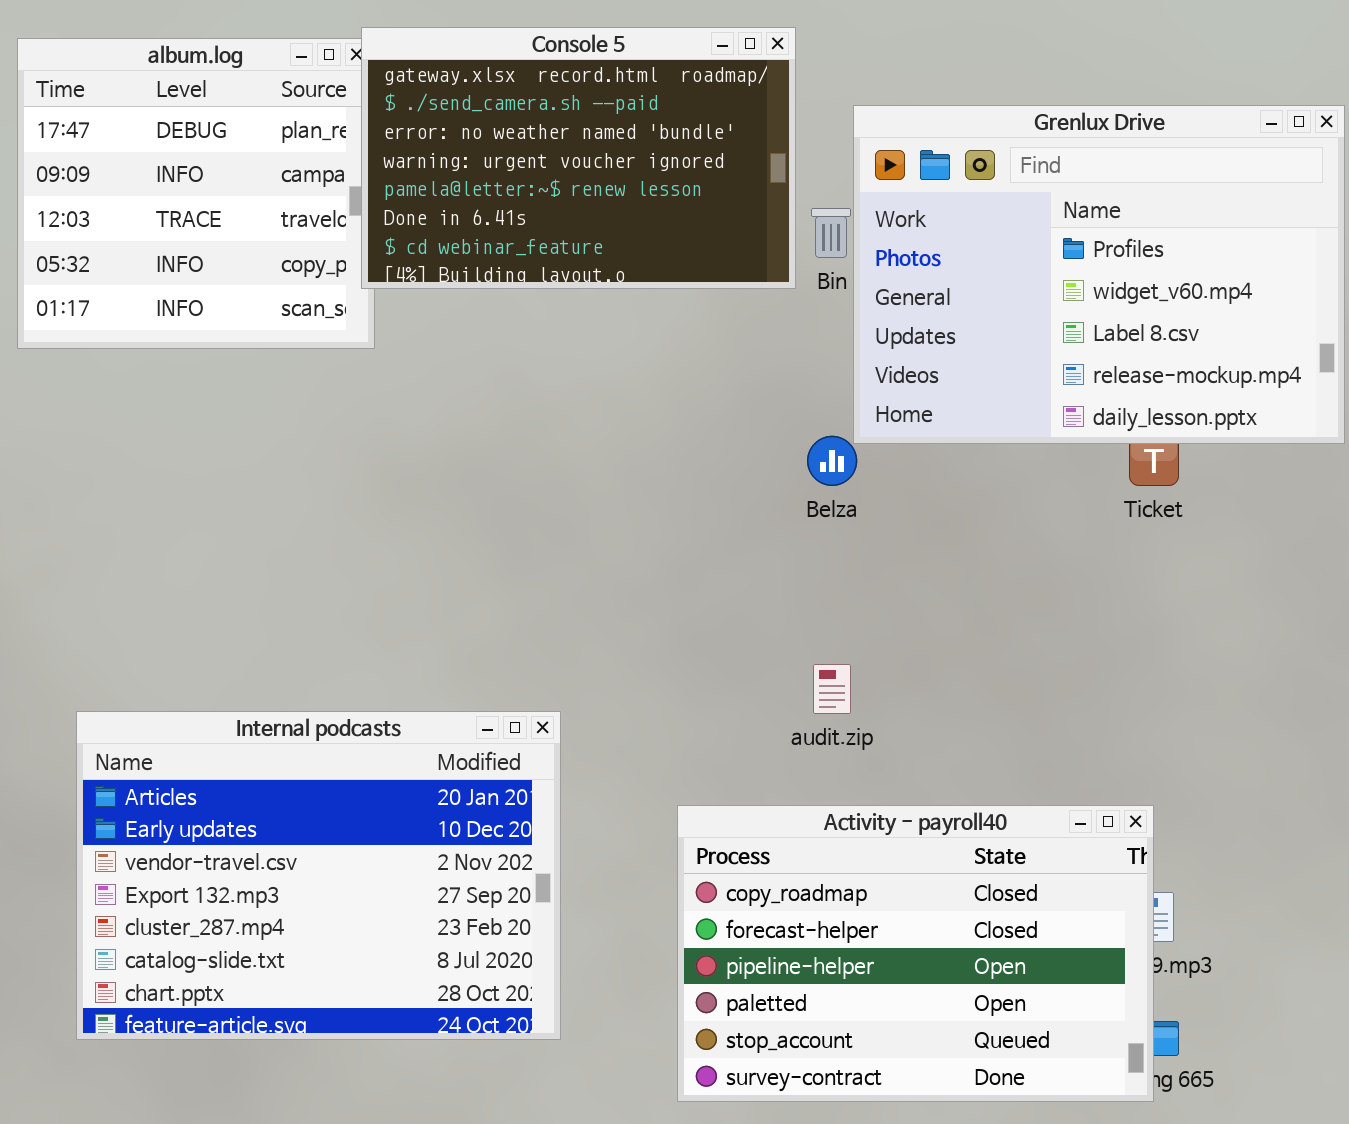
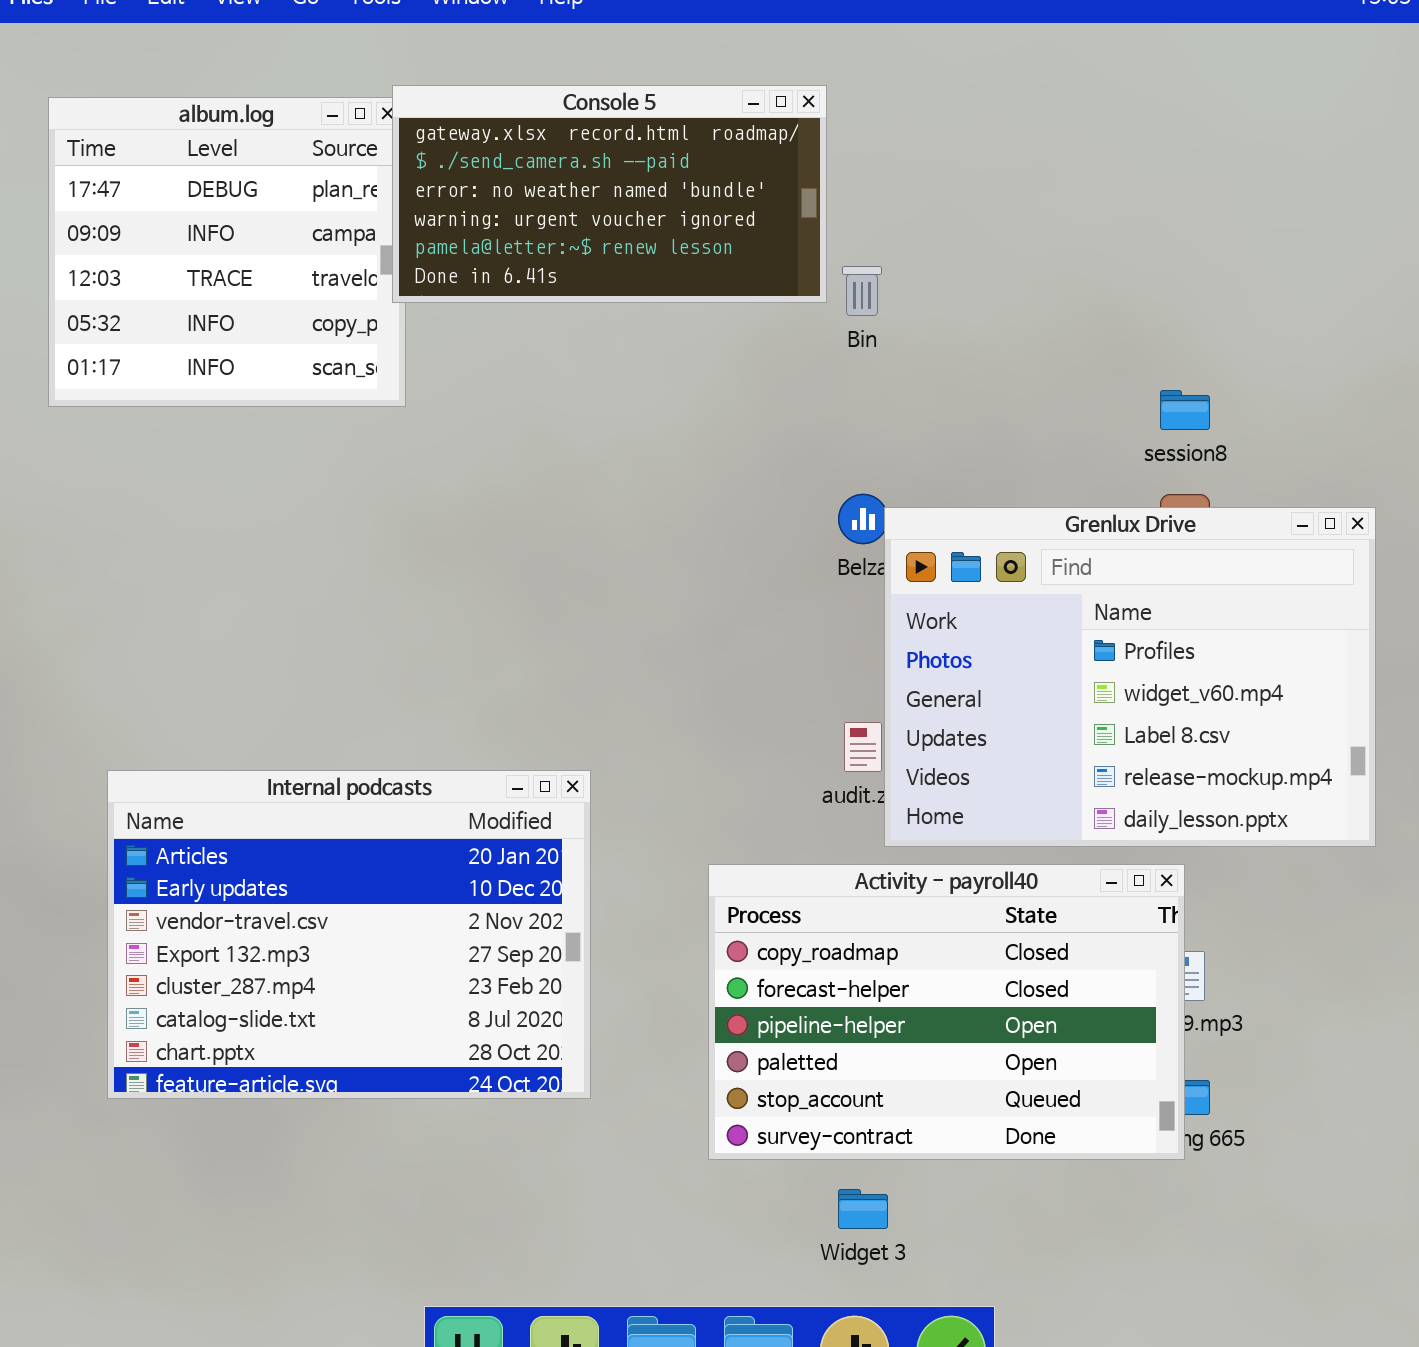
Console 5: [361,27,796,289] -> [392,85,827,303], resized
Grenlux Drive: [853,105,1345,444] -> [884,507,1376,847], moved

